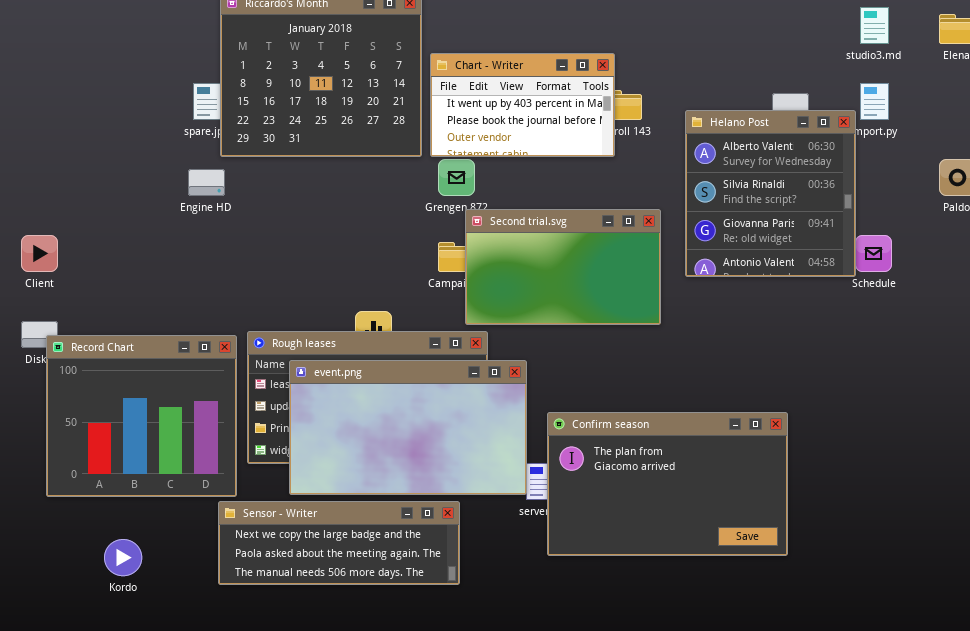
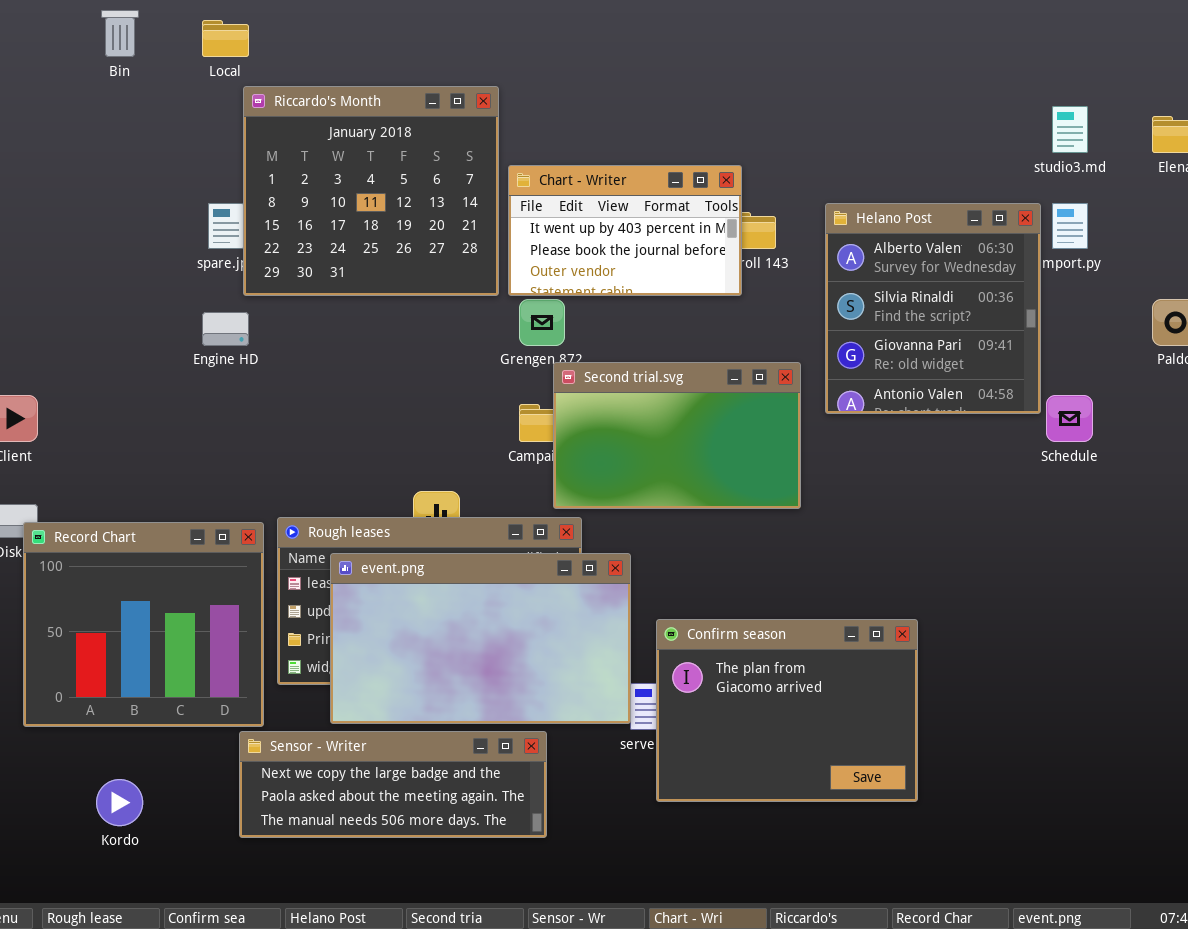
Helano Post: [685,110,856,277] -> [825,203,1041,414], moved
Confirm season: [547,412,788,556] -> [656,619,918,802], resized

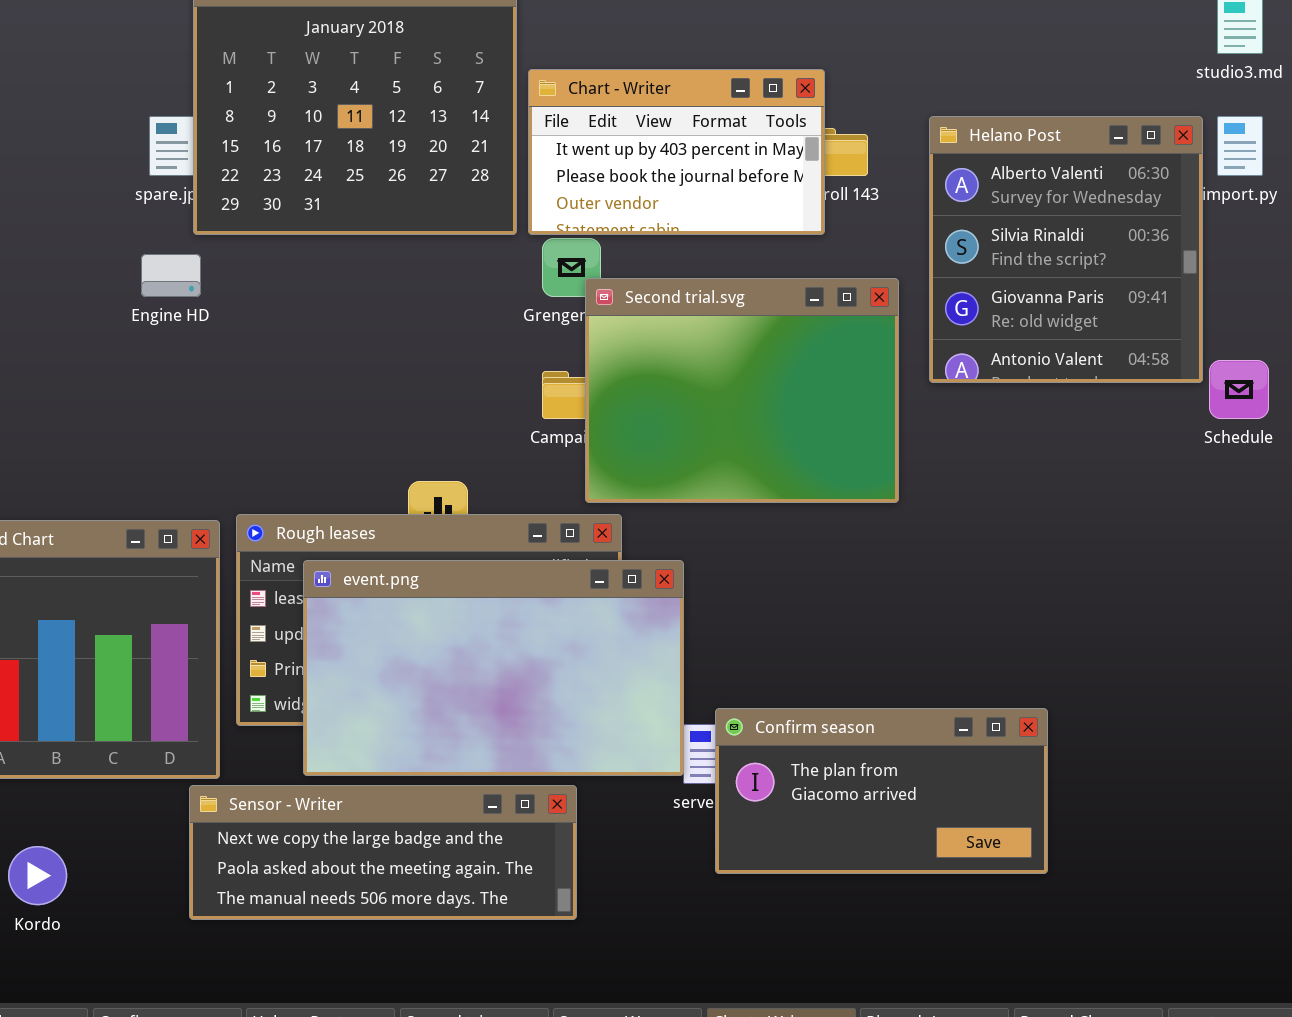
Second trial.svg: [553,362,801,509] -> [585,278,899,503], resized
Confirm season: [656,619,918,802] -> [715,708,1048,874], resized

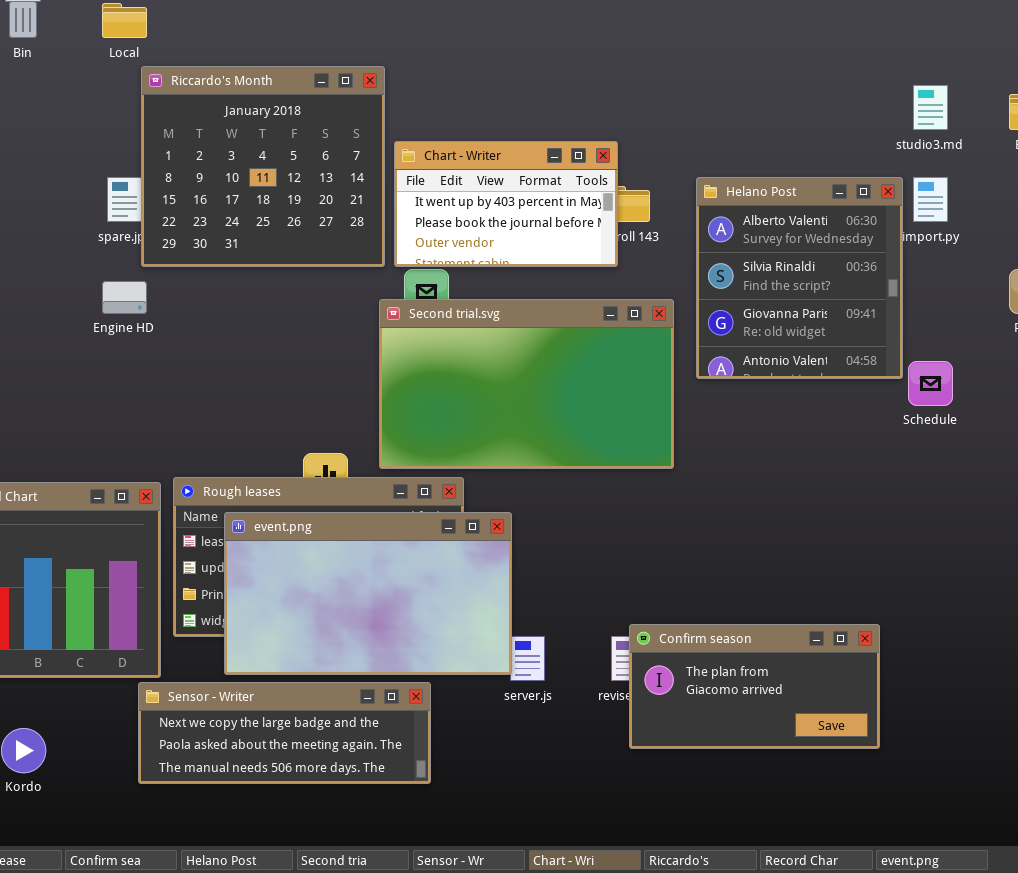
Second trial.svg: [585,278,899,503] -> [379,299,674,469], resized
Confirm season: [715,708,1048,874] -> [629,624,880,749], moved

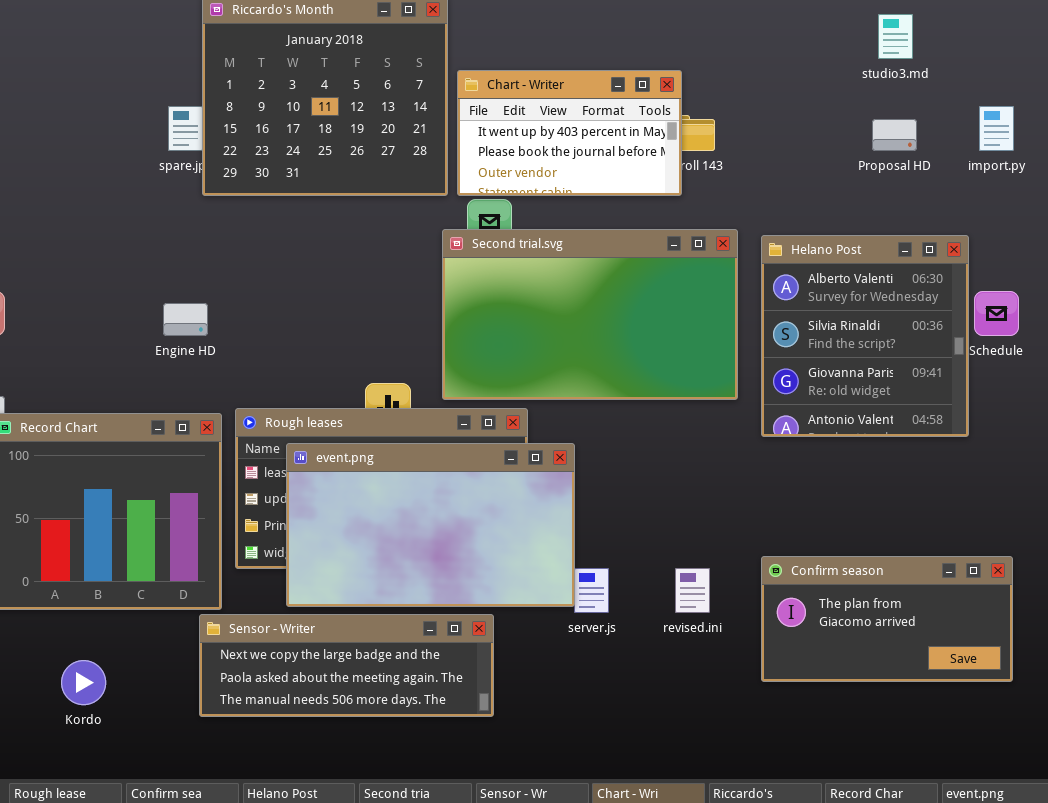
studio3.md: [913,85,948,130] -> [878,14,913,59], moved
Helano Post: [696,177,903,379] -> [761,235,969,437], moved
Engine HD: [102,281,147,314] -> [163,303,208,336], moved
Confirm season: [629,624,880,749] -> [761,556,1013,682], moved

